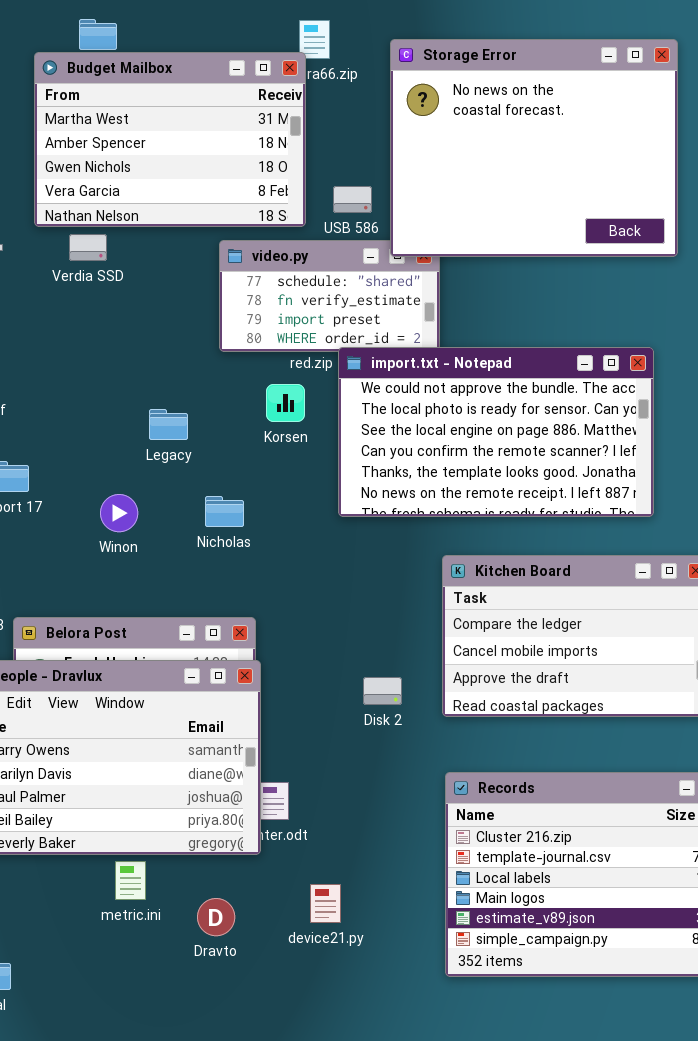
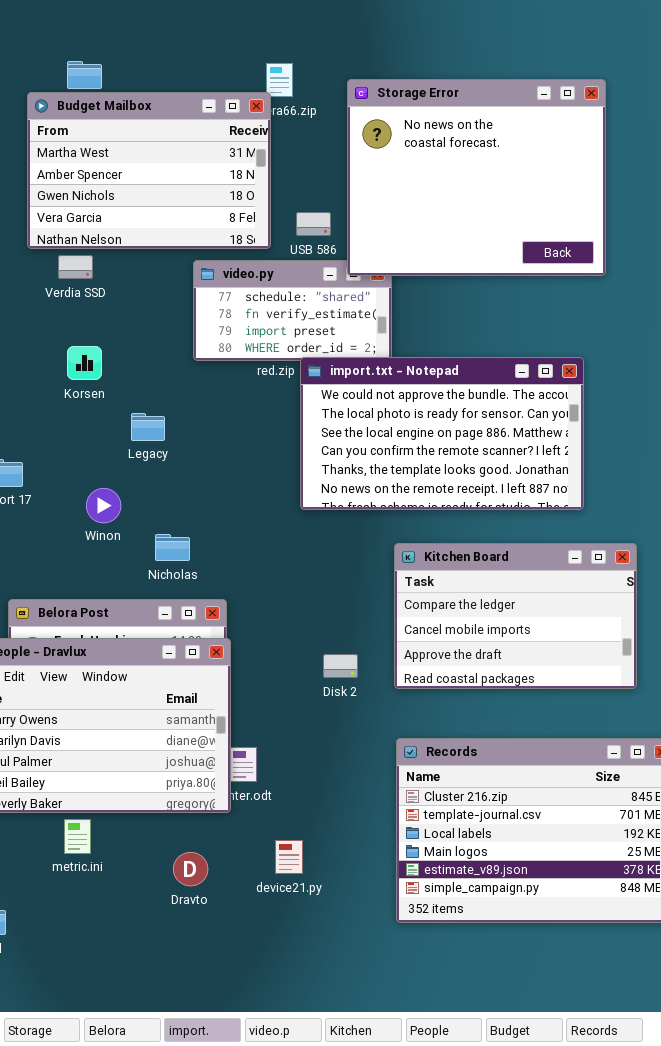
Korsen: [266,384,305,422] -> [67,346,102,380], moved
Nicholas: [205,496,244,527] -> [155,534,190,561], moved
metric.ini: [115,861,146,900] -> [64,819,91,854], moved

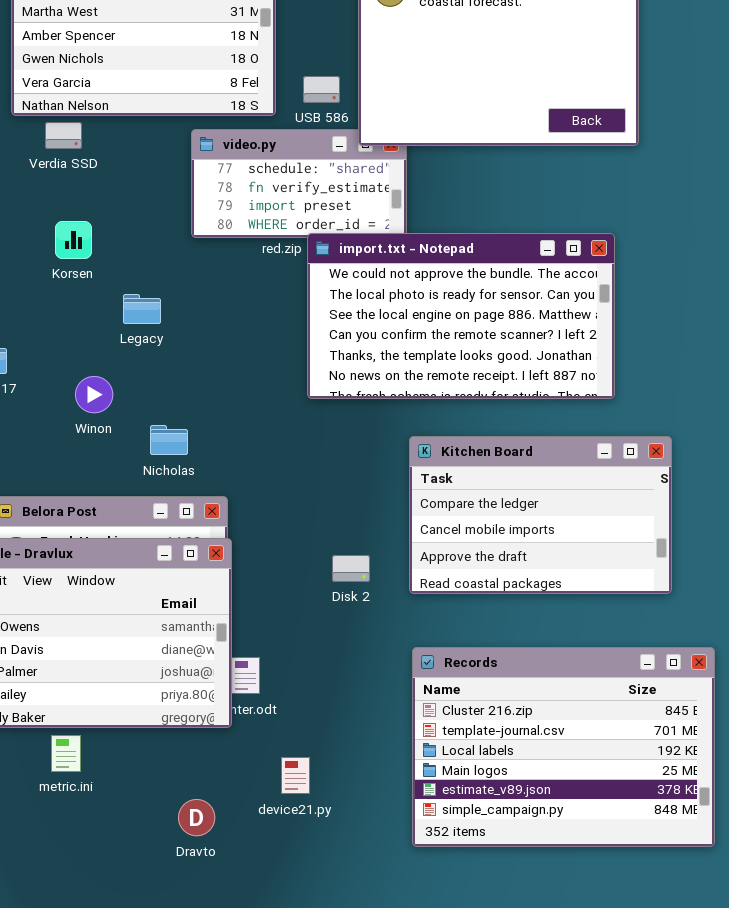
Dravto: [173,852,208,886] -> [178,799,215,836], moved

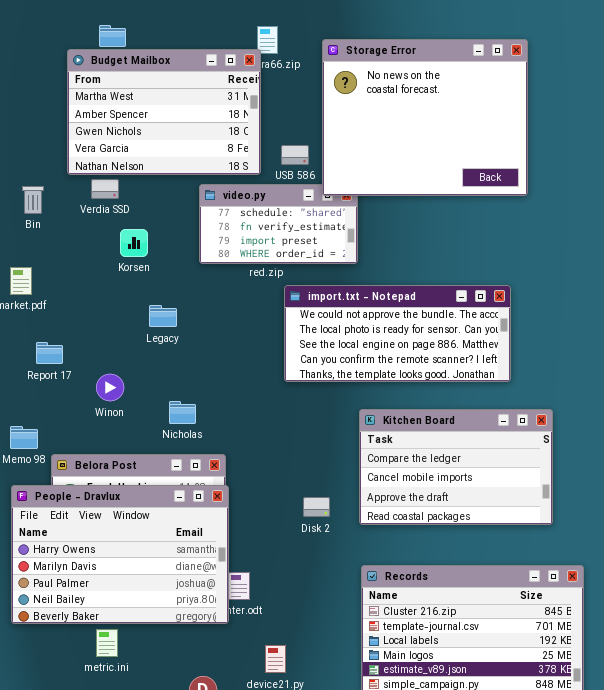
Korsen: [55,221,92,259] -> [120,229,148,257], moved
import.txt - Notepad: [307,233,615,399] -> [284,285,511,382], resized
Winon: [75,376,113,413] -> [96,374,124,401], moved

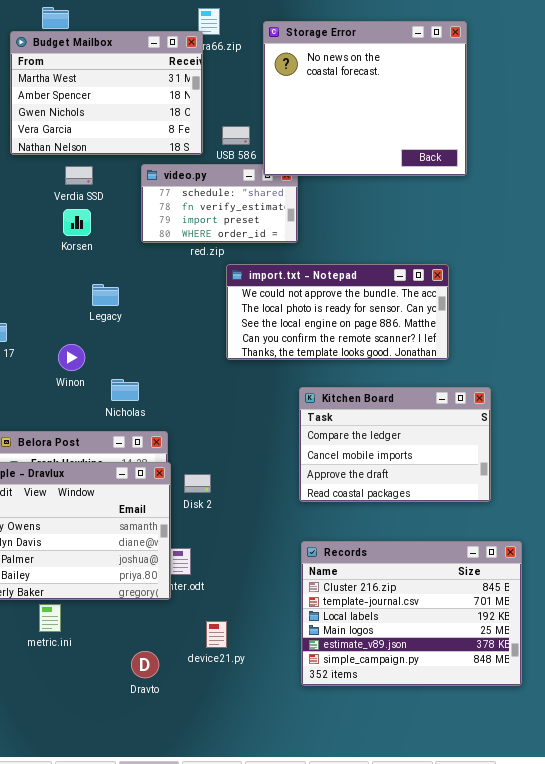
Verdia SSD: [91,179,119,199] -> [65,166,93,185], moved
Winon: [96,374,124,401] -> [58,344,85,371], moved
Disk 2: [303,497,330,517] -> [184,474,211,493], moved

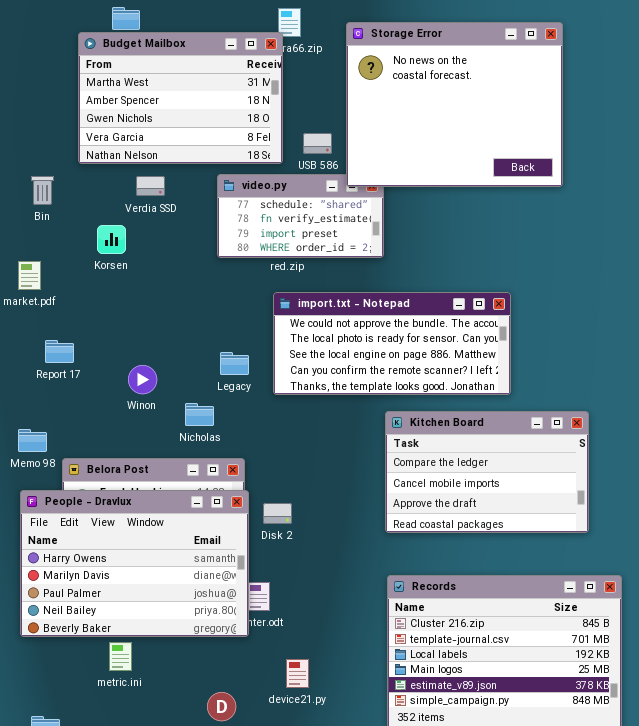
Korsen: [63,209,91,236] -> [97,225,126,254], moved
import.txt - Notepad: [226,264,449,360] -> [273,292,511,395], moved
Legacy: [92,284,119,306] -> [220,352,249,375], moved

